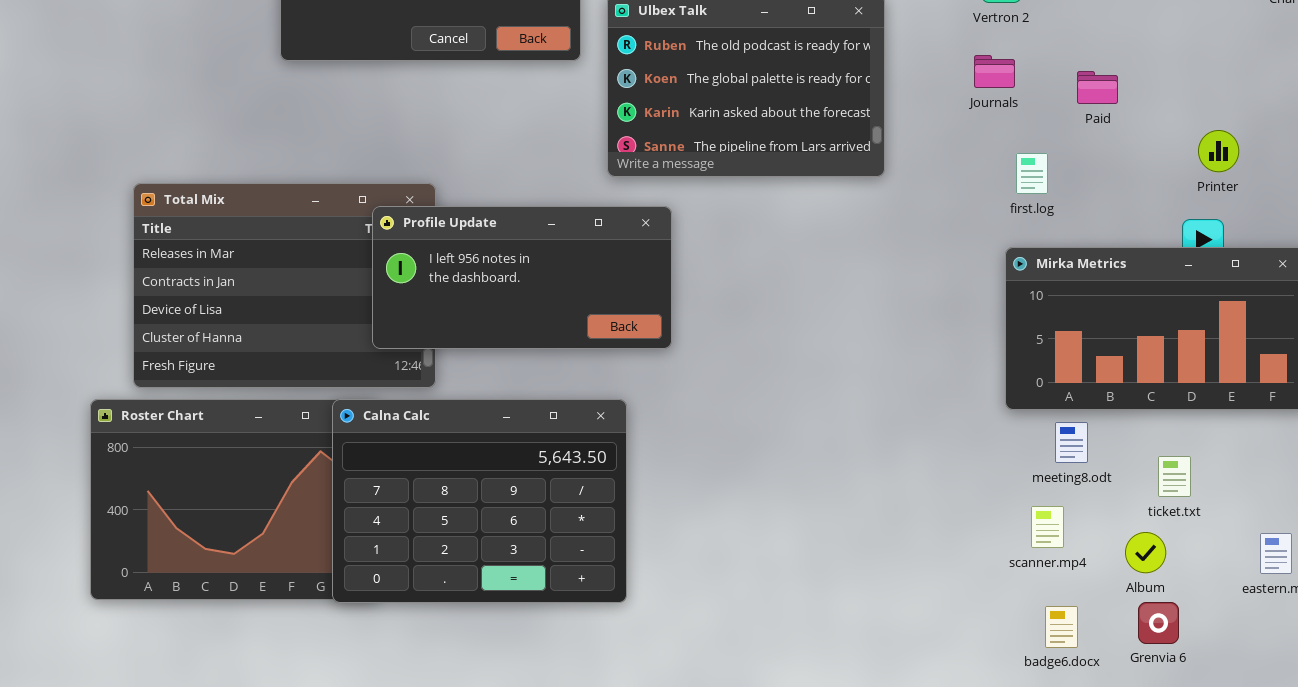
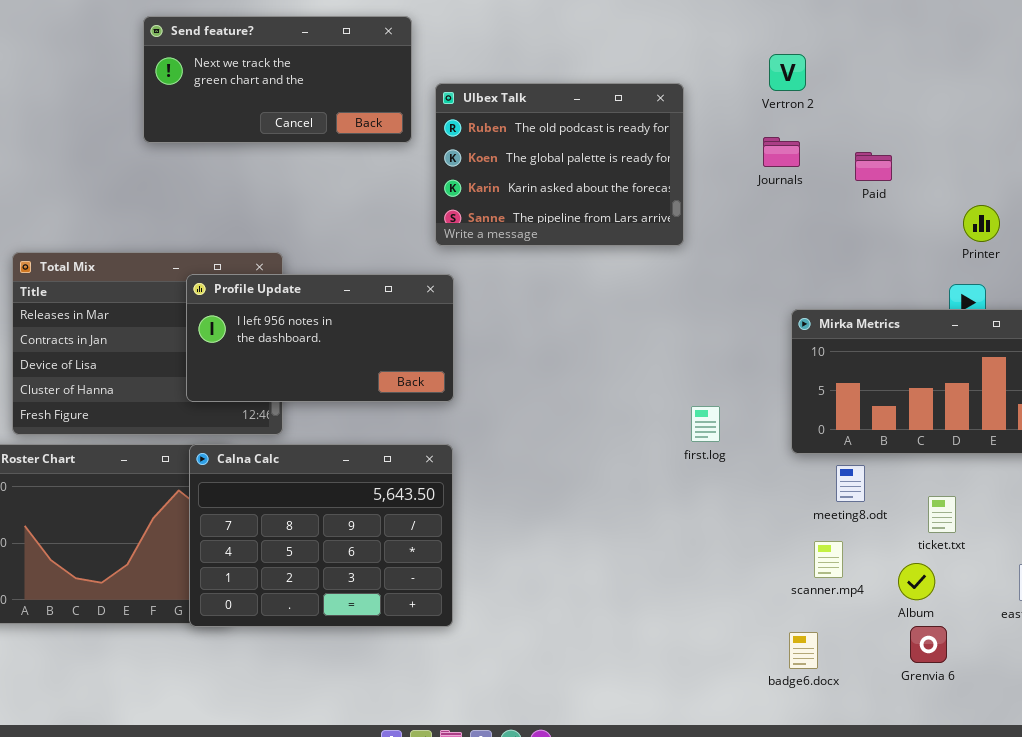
first.log: [1016,153,1048,194] -> [691,406,720,442], moved
Profile Update: [372,206,672,349] -> [186,274,454,402], moved
badge6.docx: [1045,606,1078,648] -> [789,632,818,669], moved

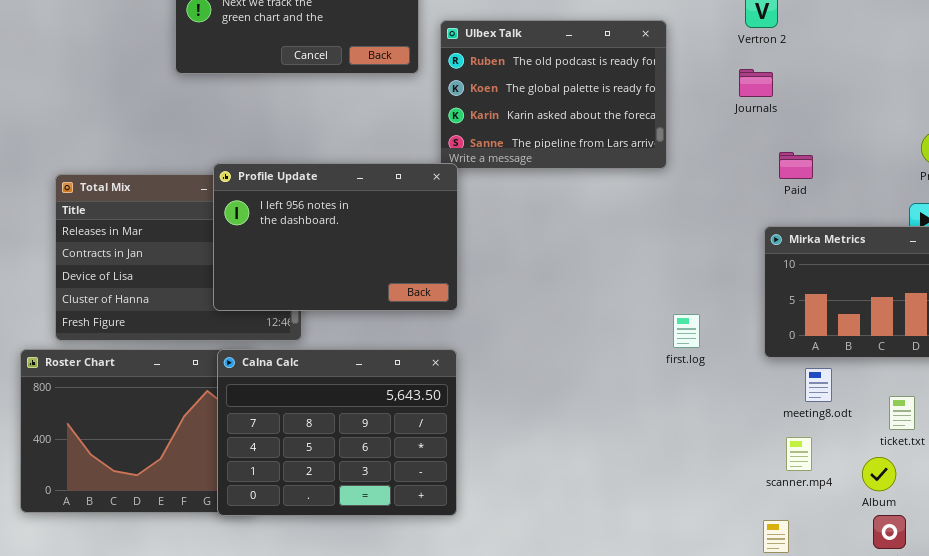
Paid: [855,152,892,181] -> [779,152,813,179], moved
Profile Update: [186,274,454,402] -> [213,163,458,311], resized

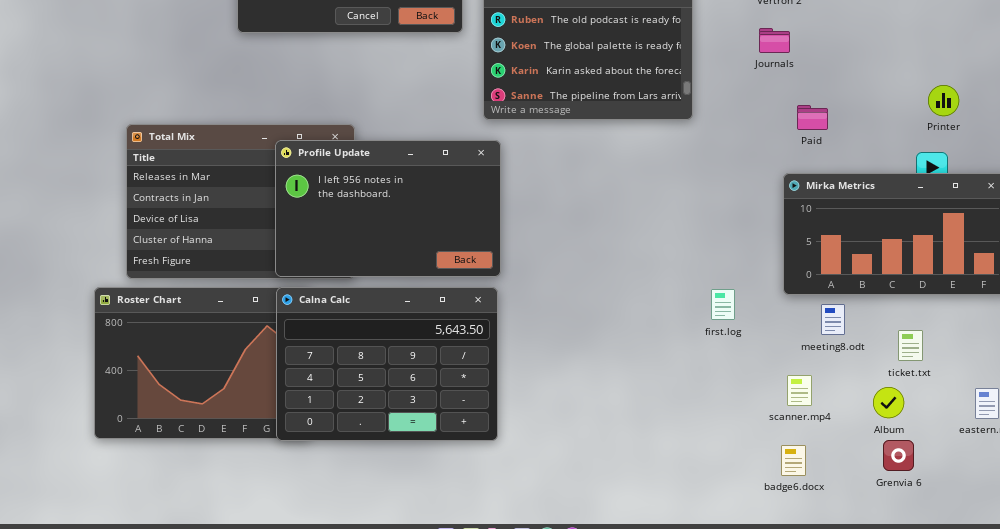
Profile Update: [213,163,458,311] -> [275,140,501,277], moved
first.log: [673,314,700,348] -> [711,289,735,320], moved
scanner.mp4: [786,437,812,471] -> [787,375,812,406], moved

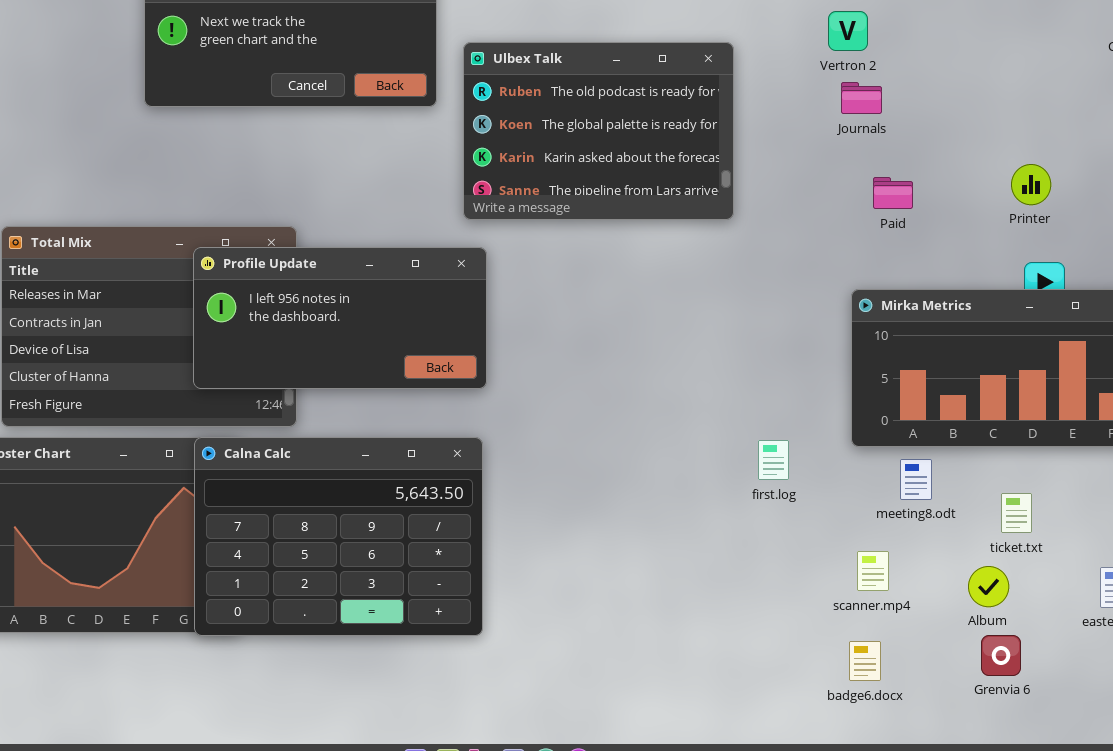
Journals: [759,28,790,53] -> [841,82,882,114], moved
Printer: [928,85,959,116] -> [1011,164,1051,205], moved
Paid: [797,105,828,130] -> [873,177,913,209], moved
Profile Update: [275,140,501,277] -> [193,247,487,389], resized

